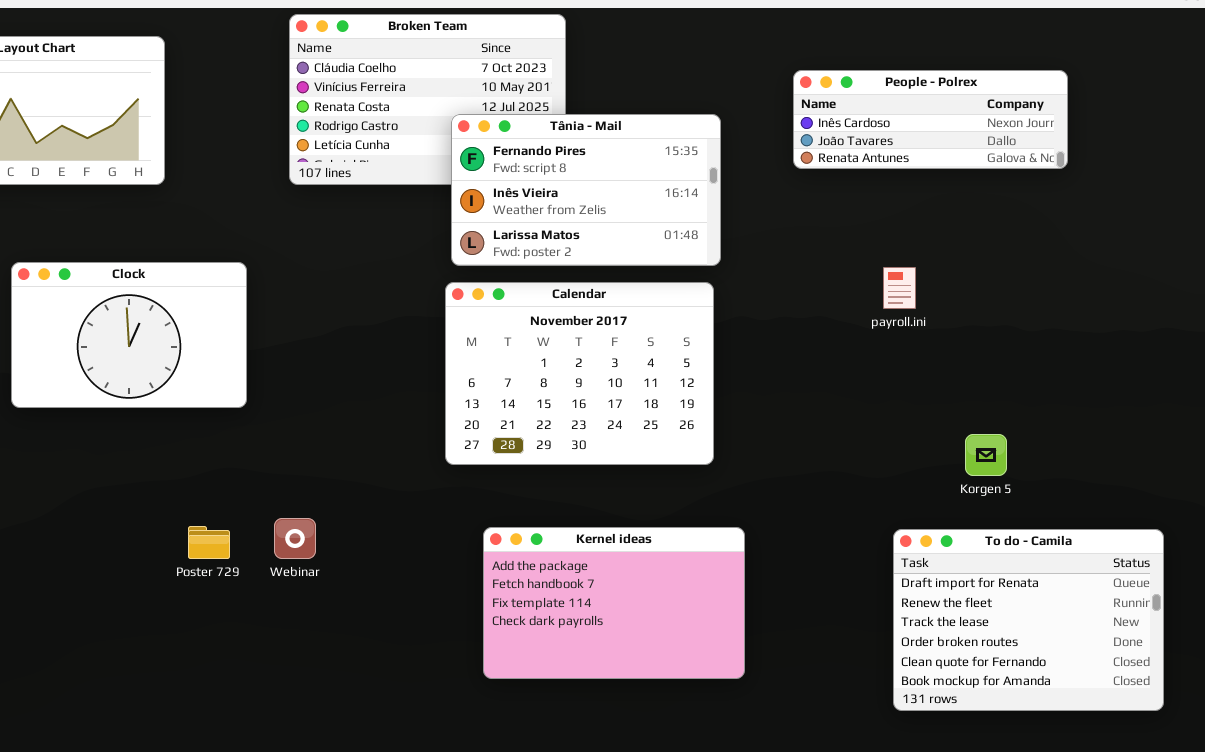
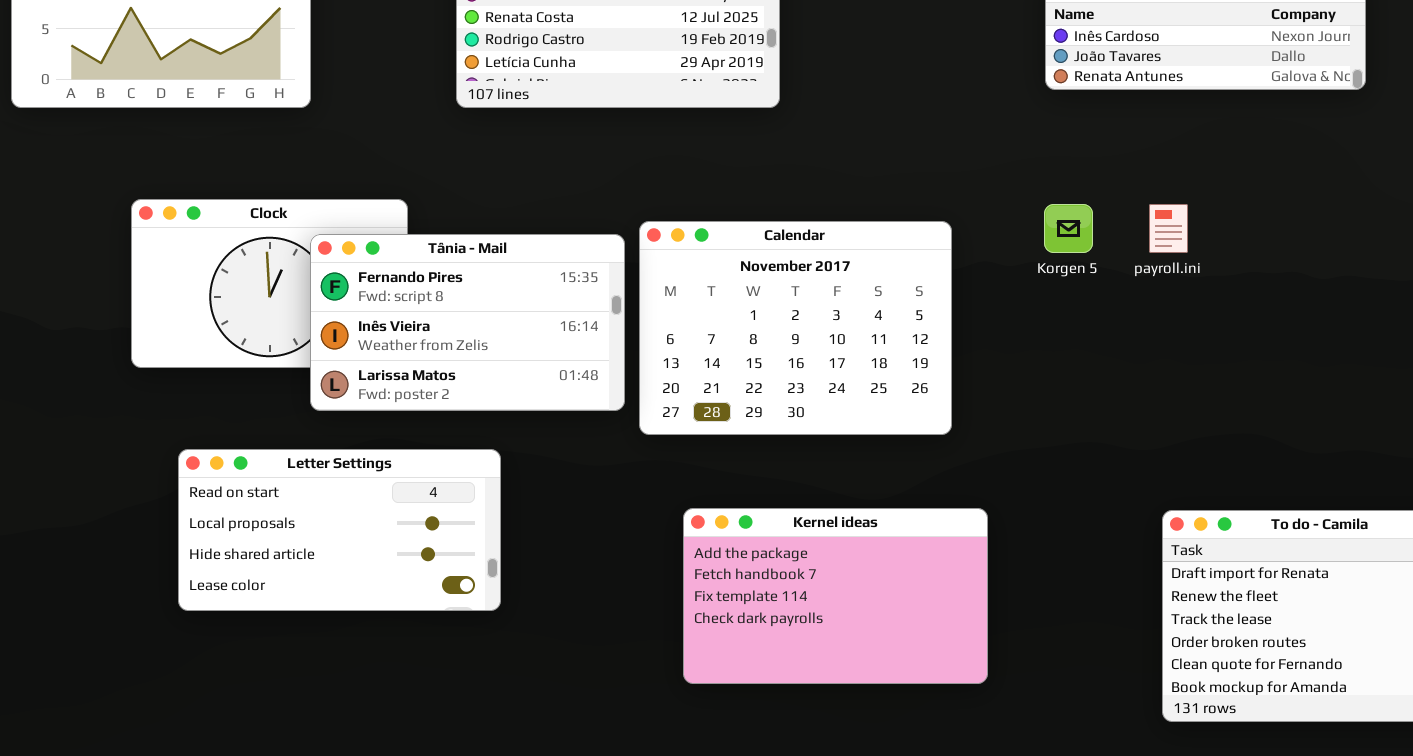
Tânia - Mail: [451,114,721,266] -> [310,234,625,411], moved
Korgen 5: [965,434,1007,476] -> [1044,204,1093,253], moved
Letter Settings: none -> [178,449,501,611], opened

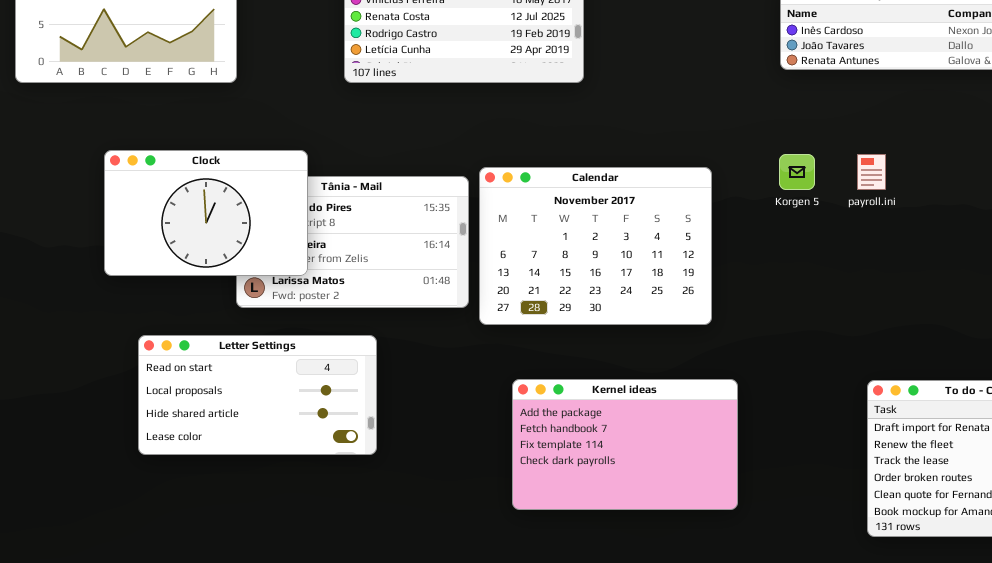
Clock: [131,199,408,368] -> [104,150,308,276], raised

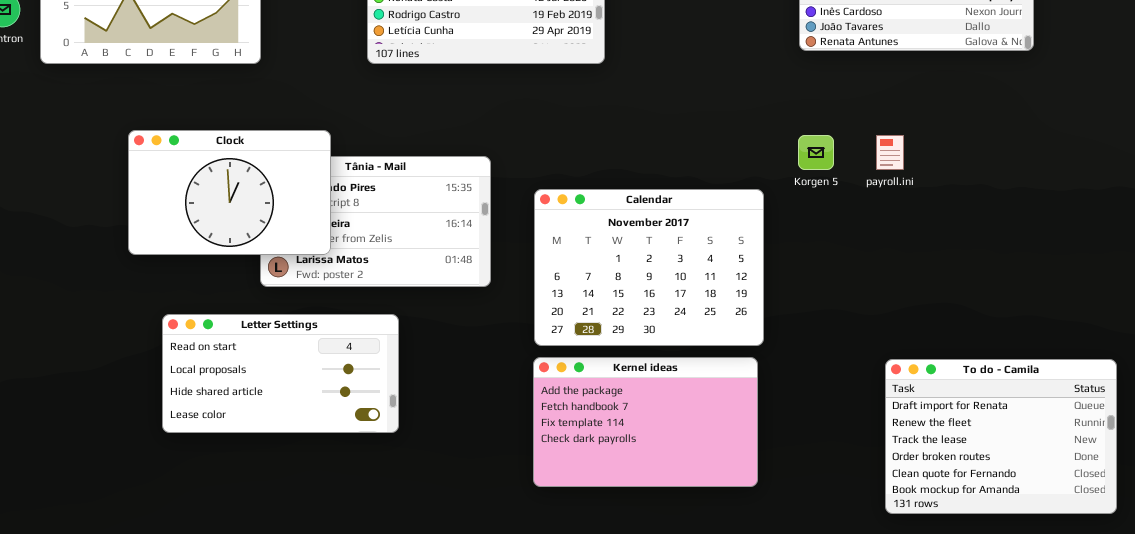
Calendar: [479,167,712,325] -> [534,189,764,346], moved

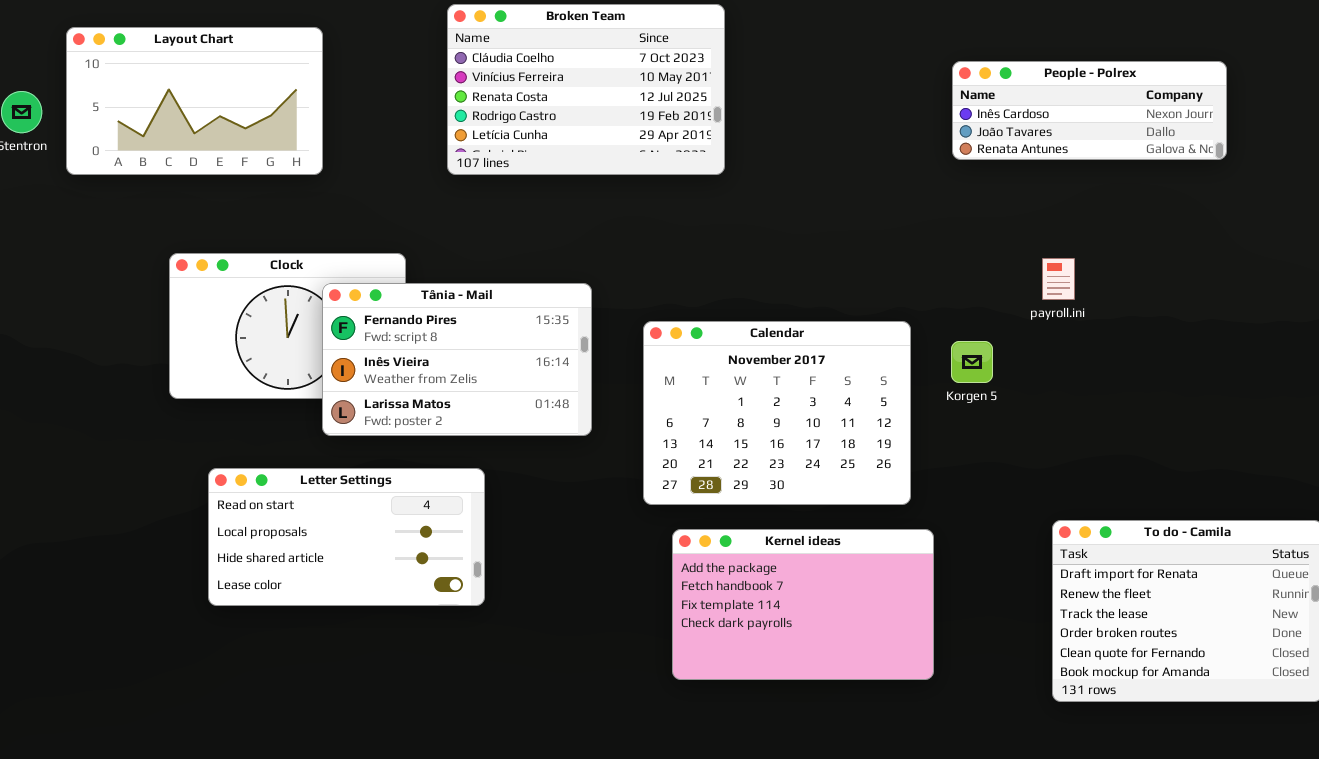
Korgen 5: [798,135,834,170] -> [951,341,993,383], moved
Tânia - Mail: [260,156,491,287] -> [322,283,592,436], raised
Kernel ideas: [533,357,758,487] -> [672,529,934,680], moved

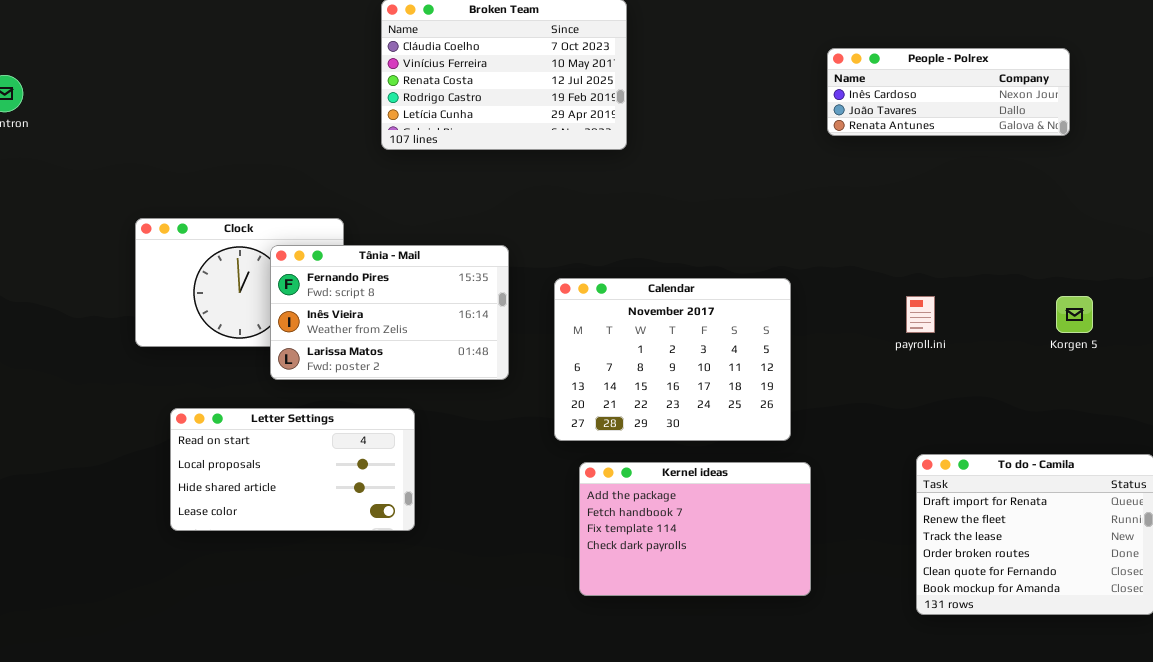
Layout Chart: [66,27,323,175] -> none, closed
payroll.ini: [1042,258,1075,300] -> [906,296,935,333], moved
Korgen 5: [951,341,993,383] -> [1056,296,1093,333], moved

